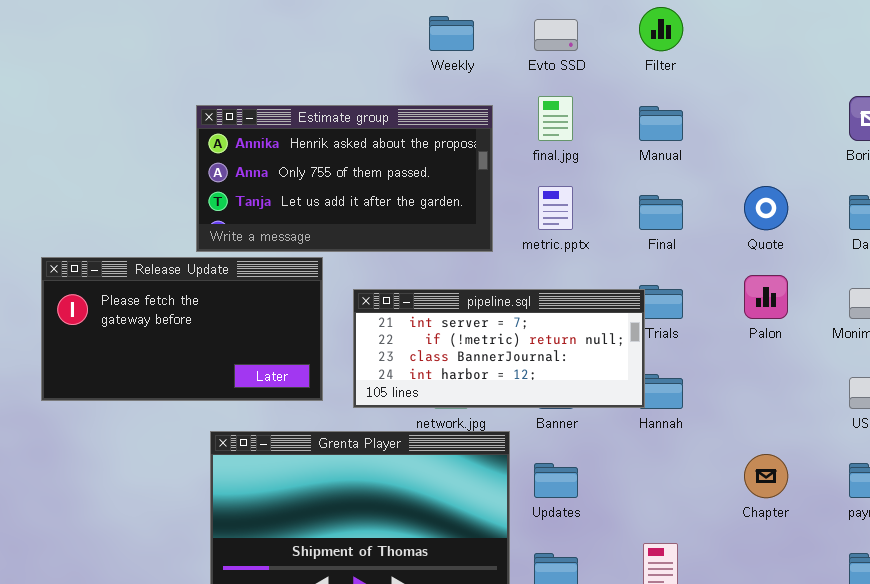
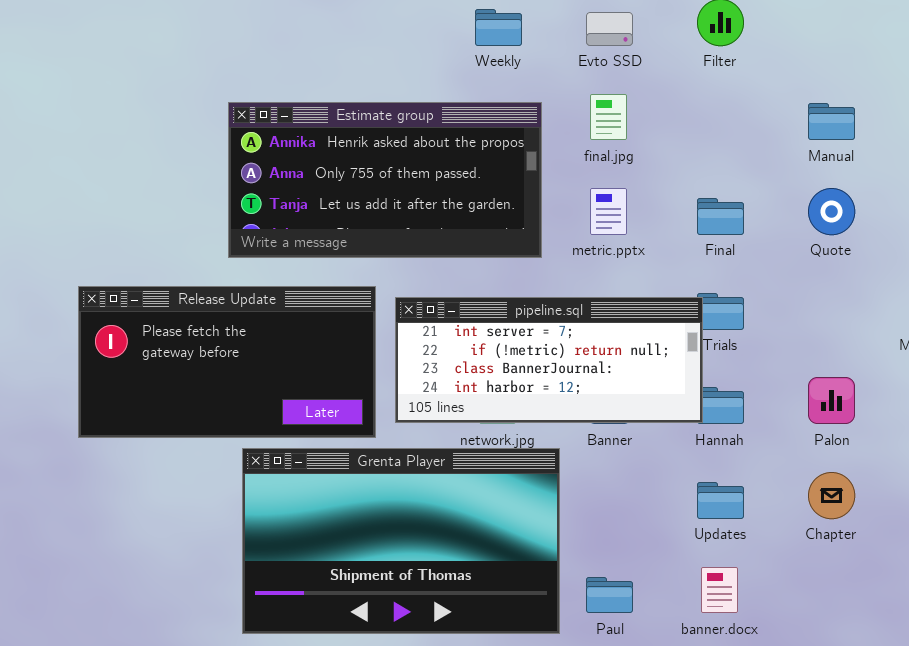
Manual: [639,106,683,141] -> [808,103,855,140], moved
Release Update: [41,257,323,401] -> [78,286,376,438], moved
Palon: [744,275,788,319] -> [808,377,855,424], moved
Updates: [534,463,578,498] -> [697,482,744,519], moved

